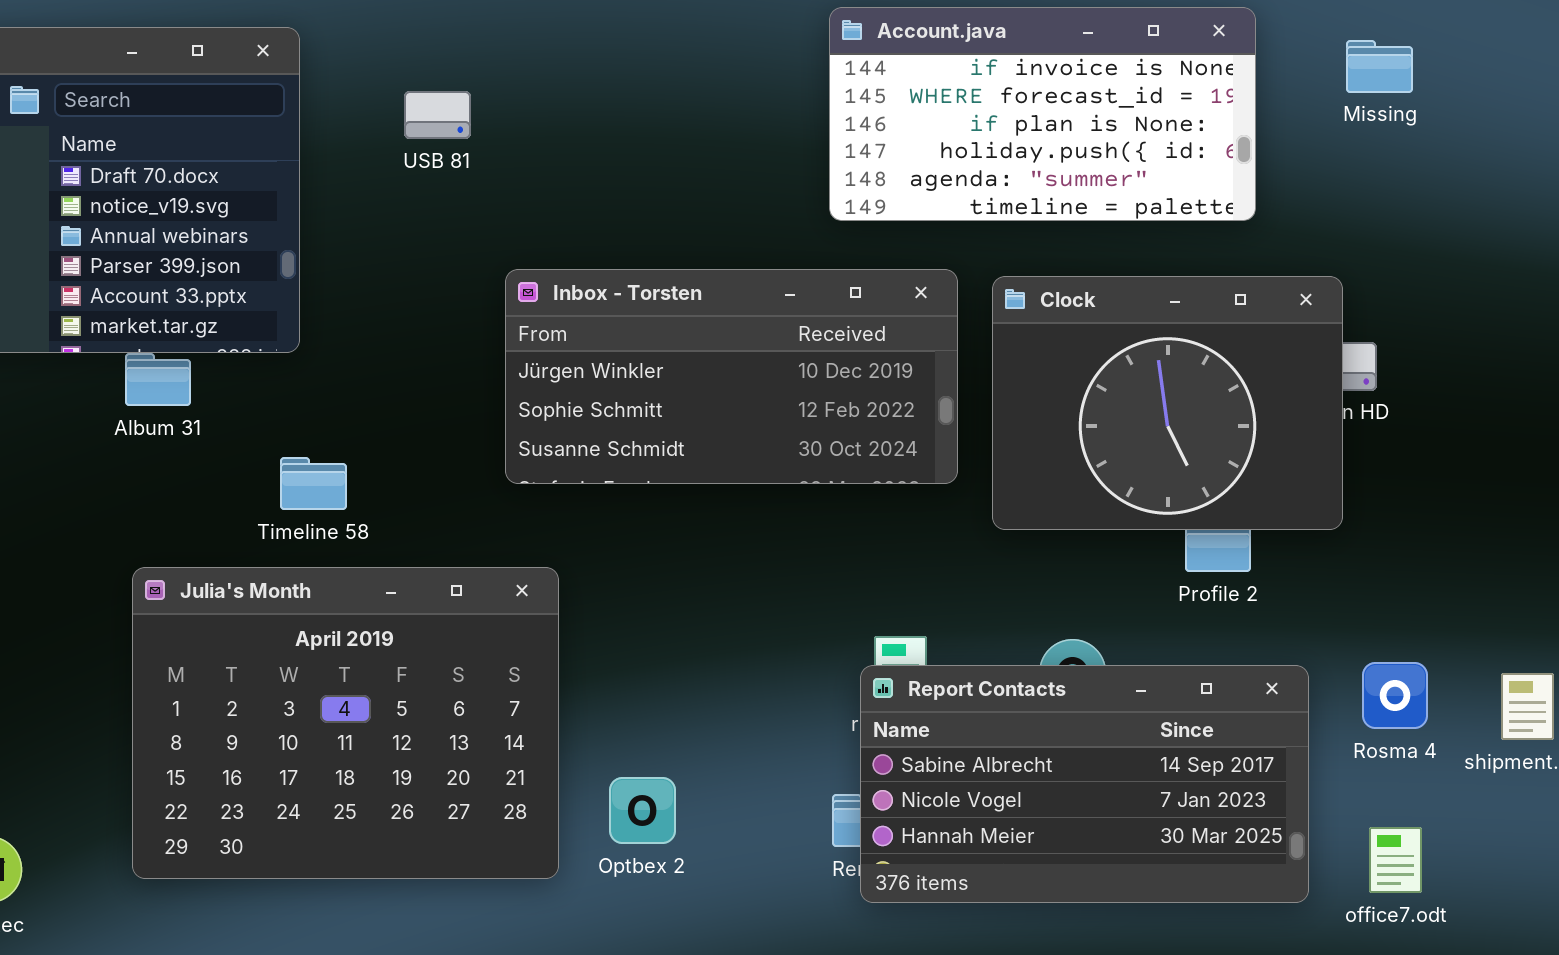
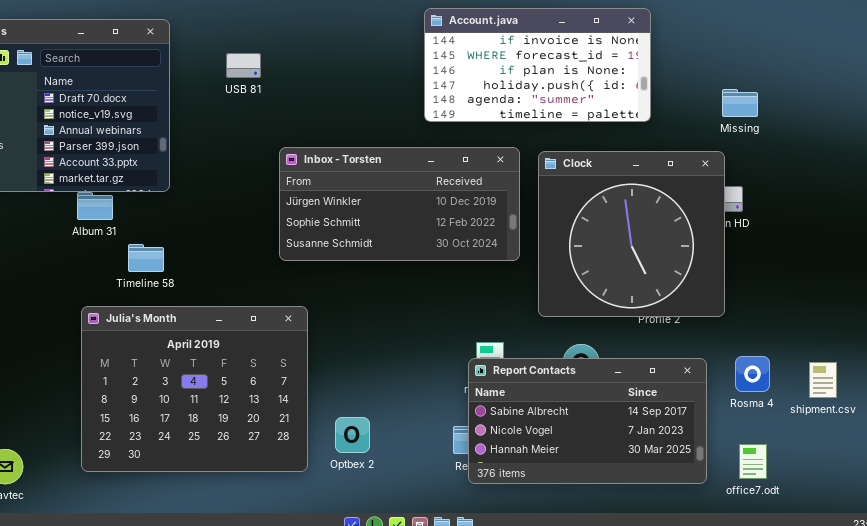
Account.java: [829,7,1256,221] -> [424,8,651,122], moved
Missing: [1346,40,1413,93] -> [722,89,758,117], moved
Clock: [992,276,1343,530] -> [538,151,725,317], resized
Timeline 58: [280,457,347,510] -> [128,244,164,272], moved

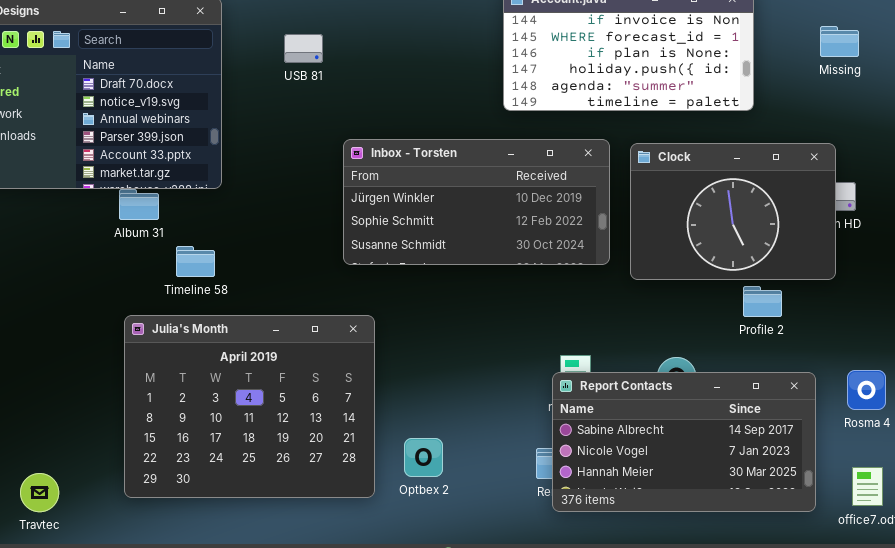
Missing: [722,89,758,117] -> [820,26,859,57], moved
Clock: [538,151,725,317] -> [630,143,836,280], resized

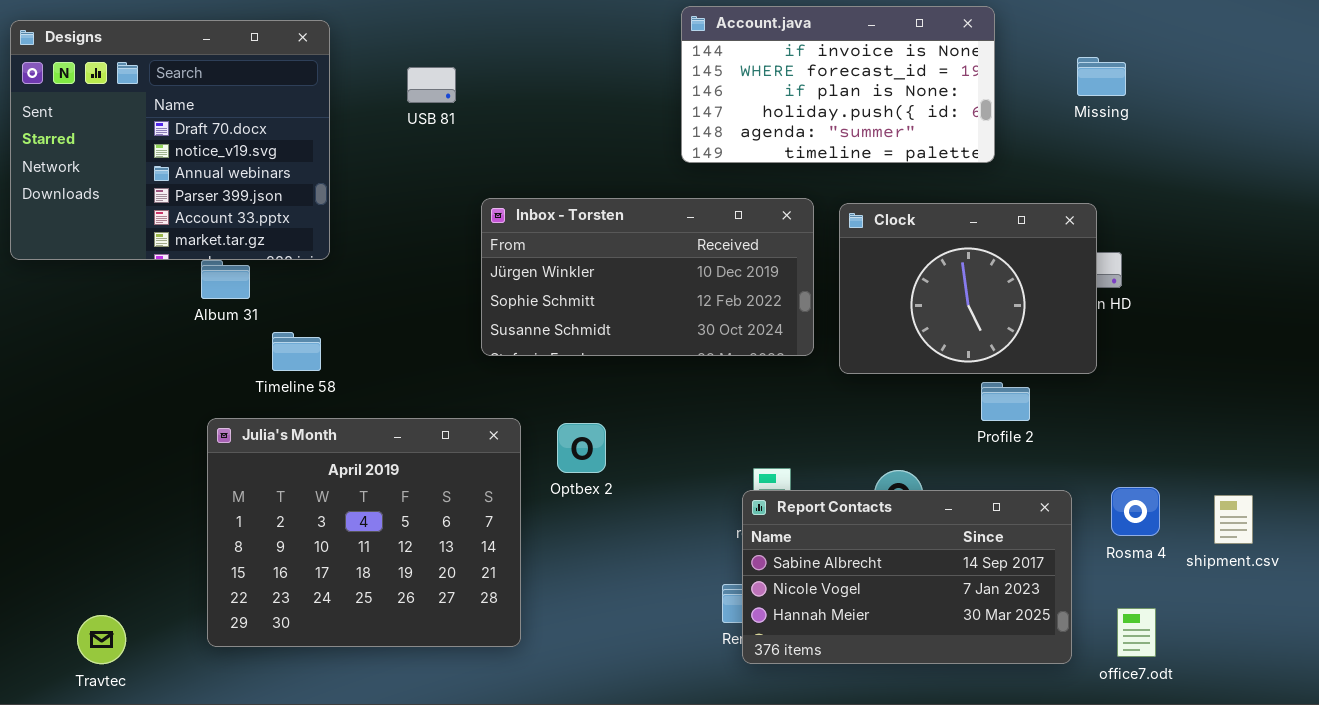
Optbex 2: [404,438,443,477] -> [557,423,606,473], moved

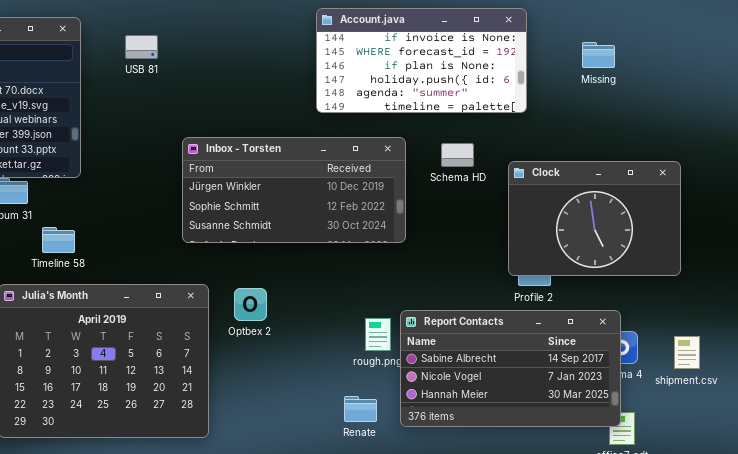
USB 81: [407,67,456,103] -> [125,35,158,59], moved
Clock: [839,203,1097,374] -> [508,161,681,276], moved
Report Contacts: [742,490,1072,664] -> [400,310,621,427], moved

